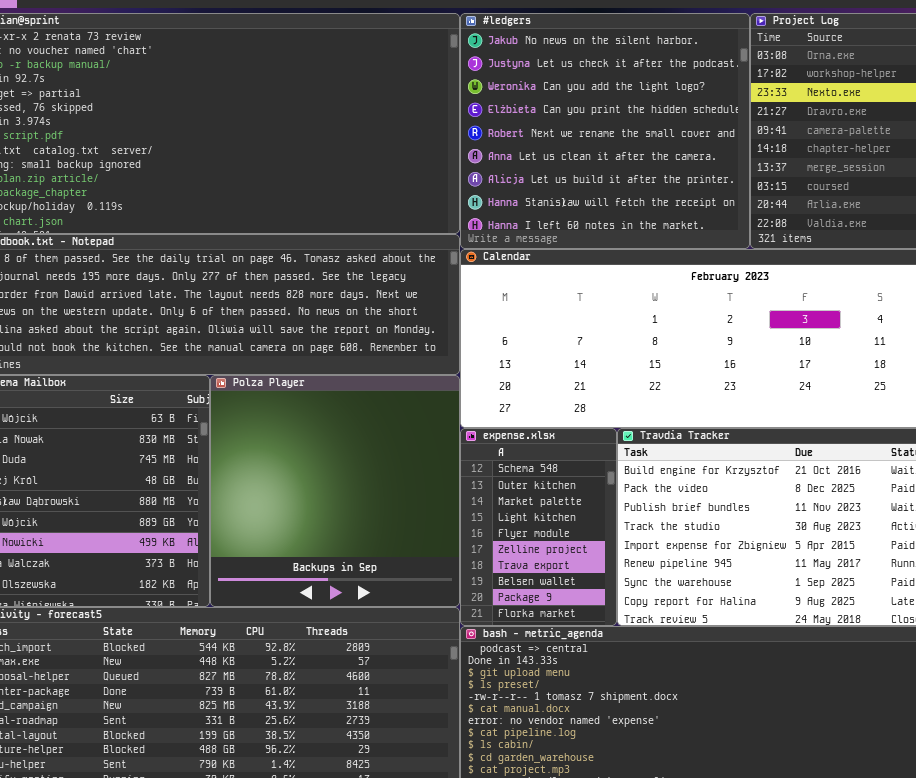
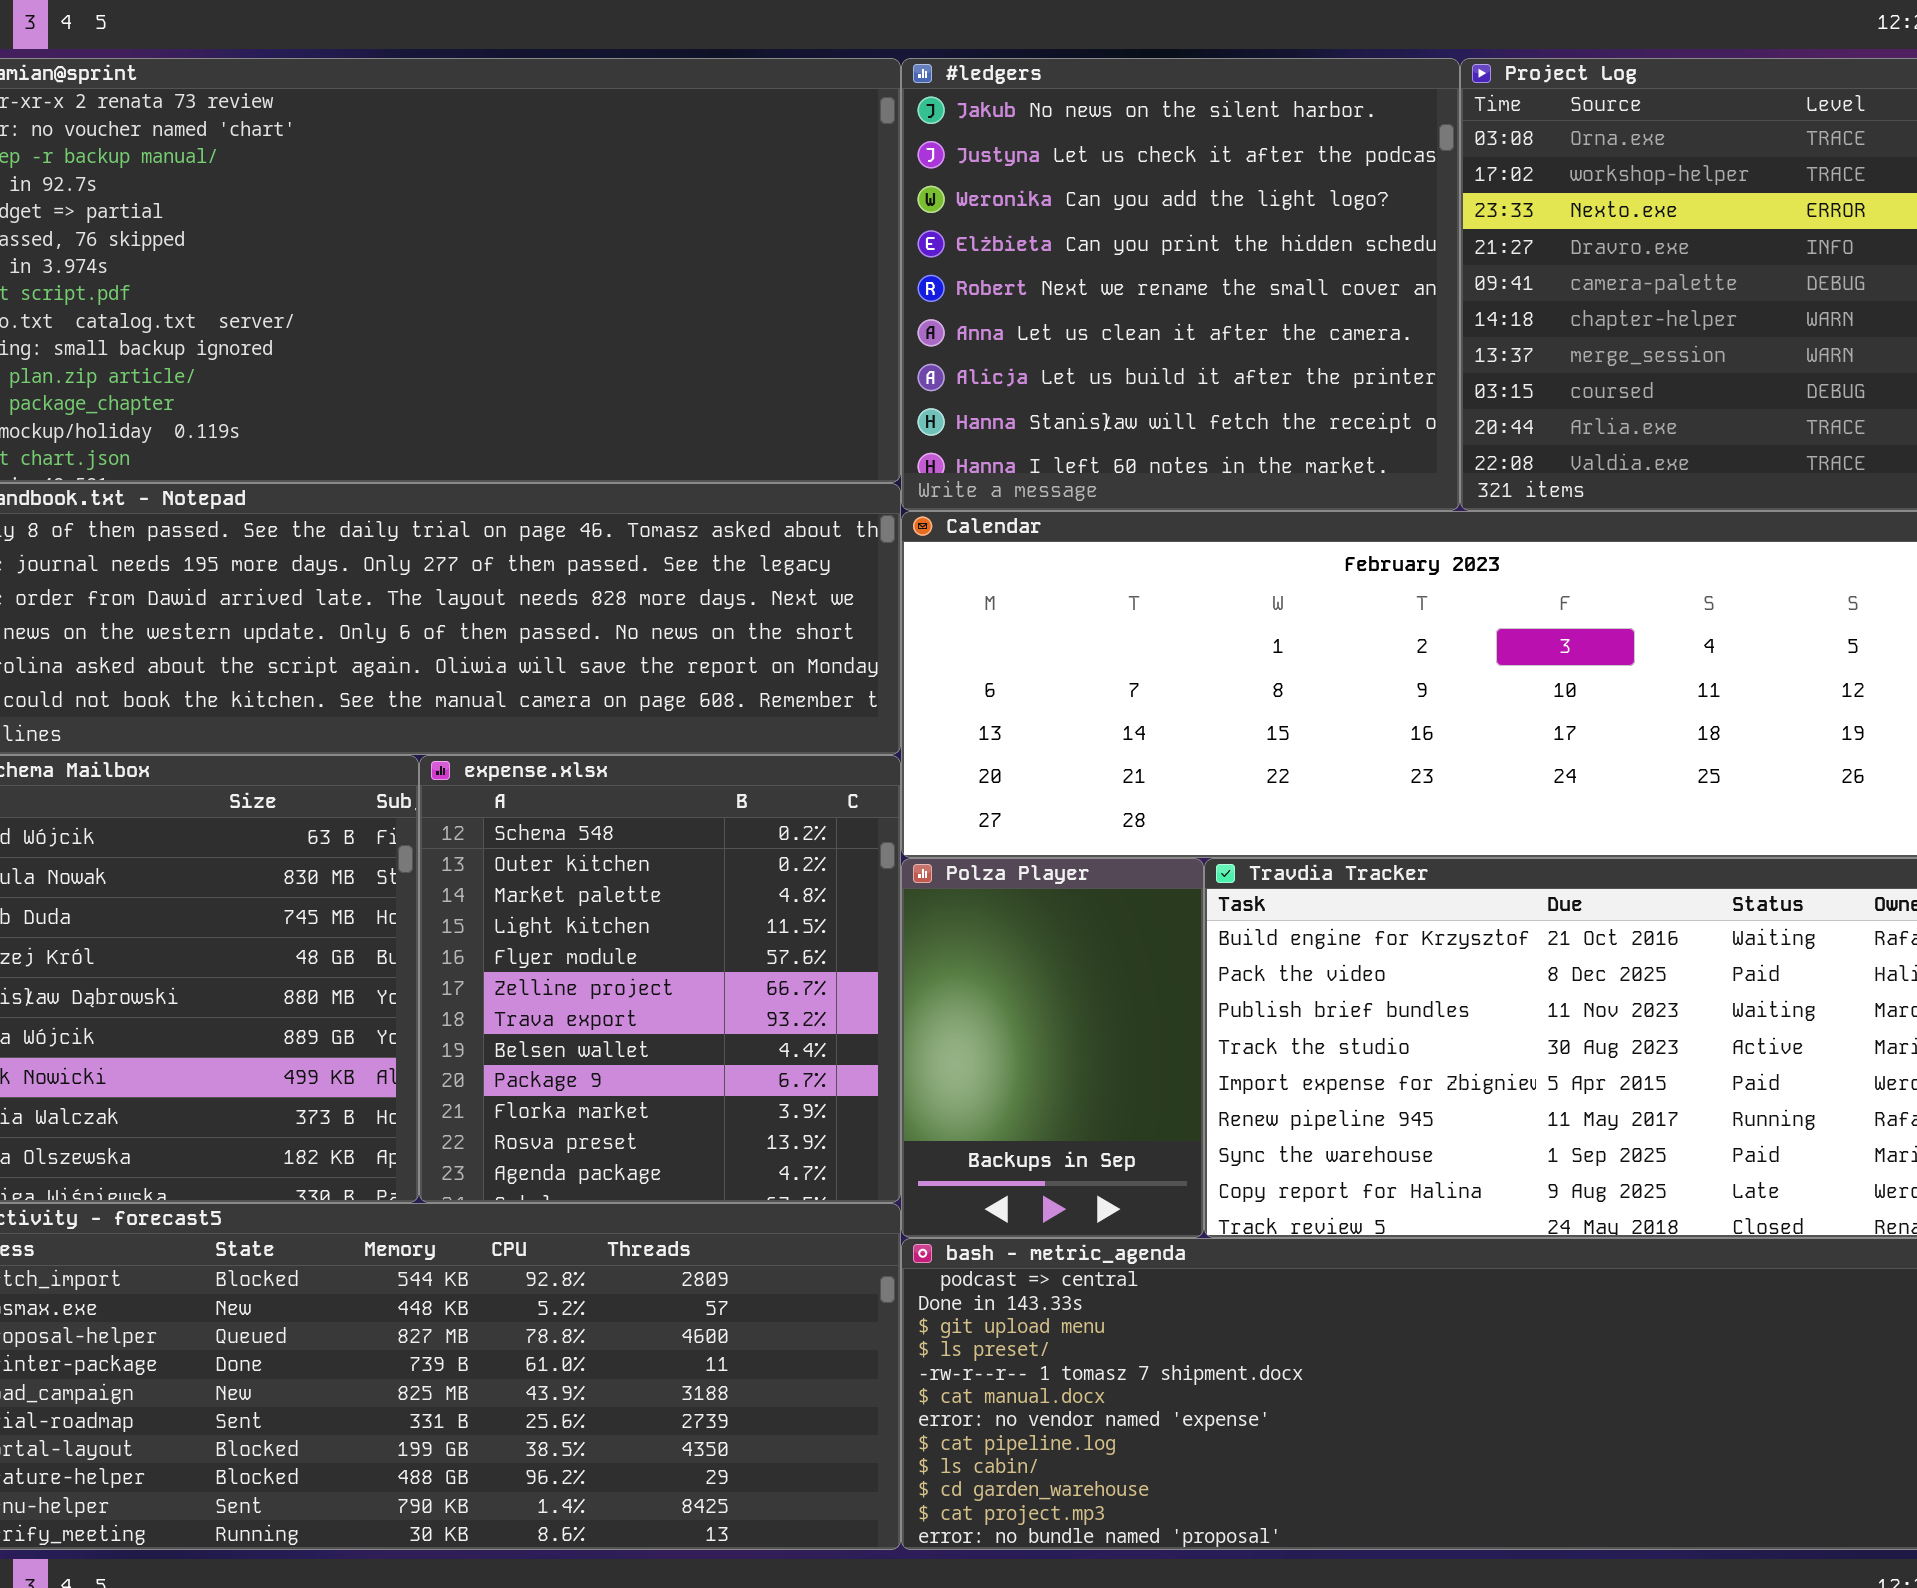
Polza Player: [210,375,460,607] -> [901,858,1204,1238], moved, resized
expense.xlsx: [460,428,617,626] -> [419,755,901,1203], moved, resized

